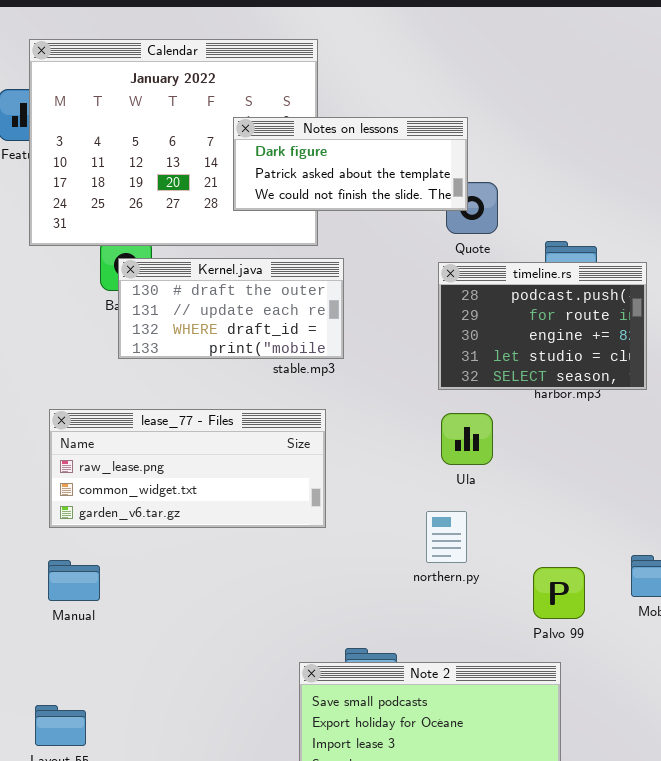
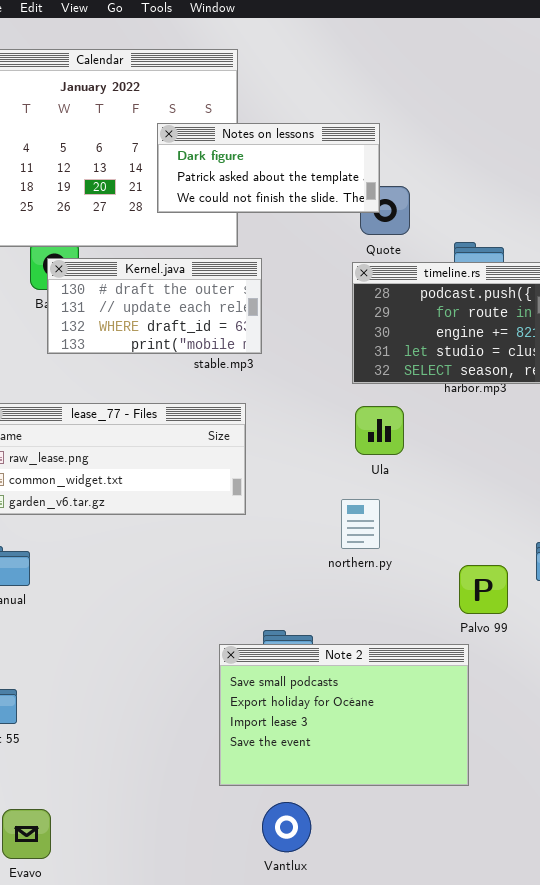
Palvo 99: [533,567,585,619] -> [459,565,508,614], moved

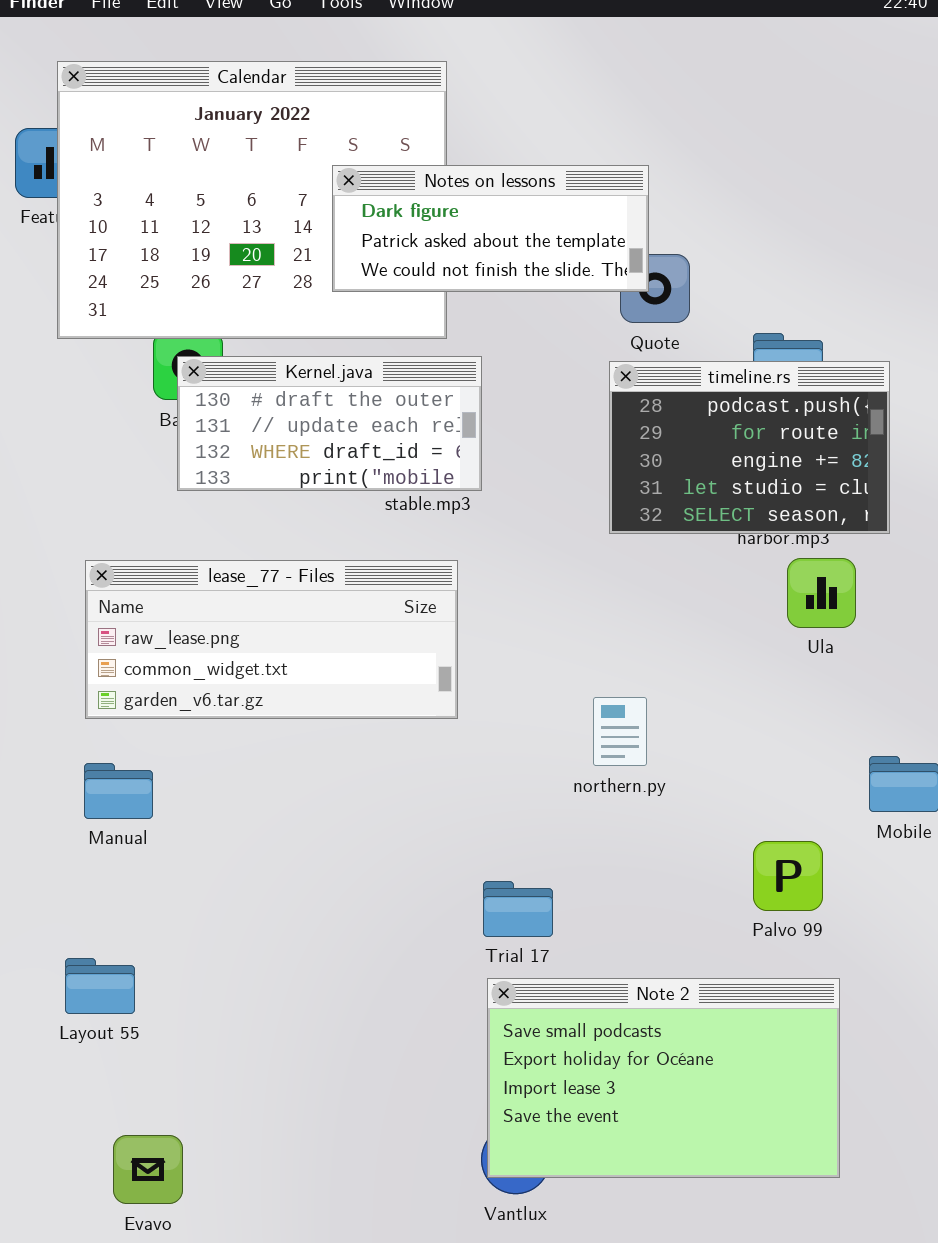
Ula: [355,406,404,455] -> [787,558,856,628], moved
Palvo 99: [459,565,508,614] -> [753,841,823,911], moved
Note 2: [219,644,469,786] -> [487,978,840,1178], moved

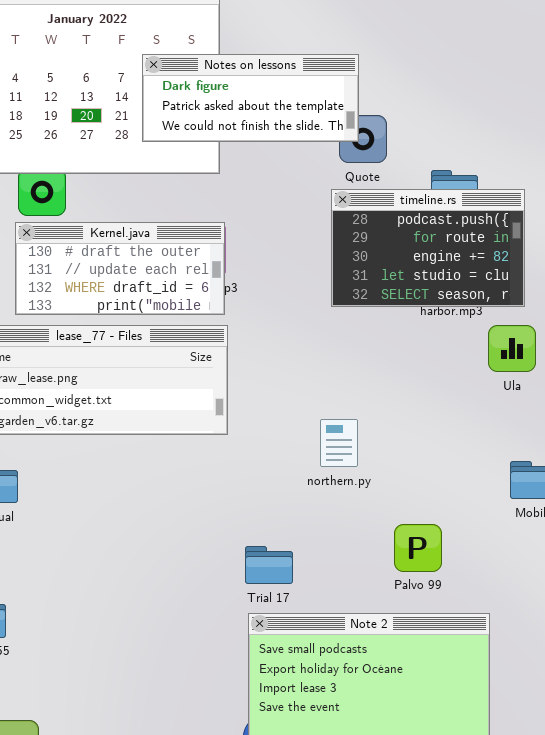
Kernel.java: [177,356,482,491] -> [15,222,225,315], moved
Ula: [787,558,856,628] -> [488,325,536,372], moved
Palvo 99: [753,841,823,911] -> [394,524,442,572], moved

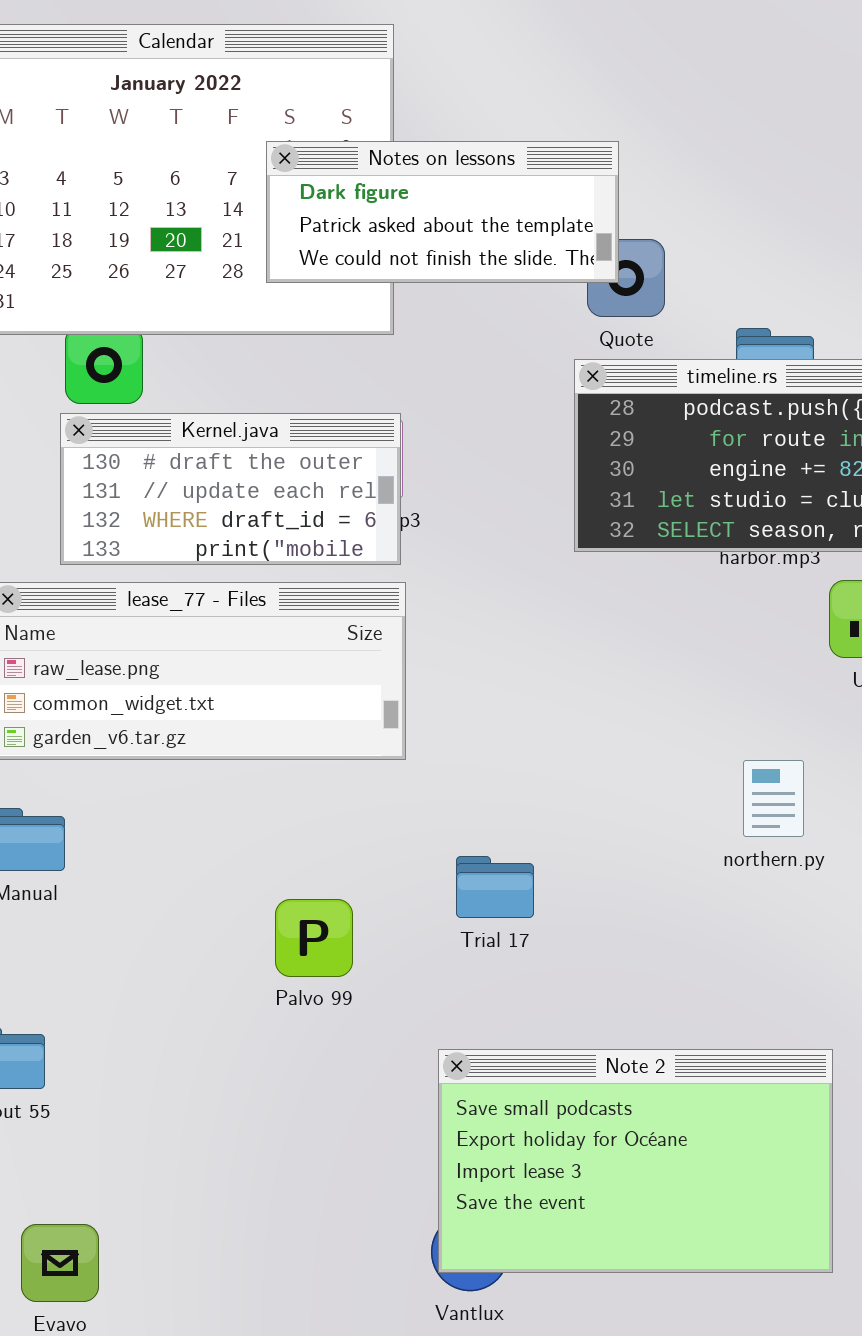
northern.py: [320,419,358,467] -> [743,760,804,837], moved
Palvo 99: [394,524,442,572] -> [275,899,353,977], moved
Trial 17: [245,546,293,584] -> [456,856,534,918], moved

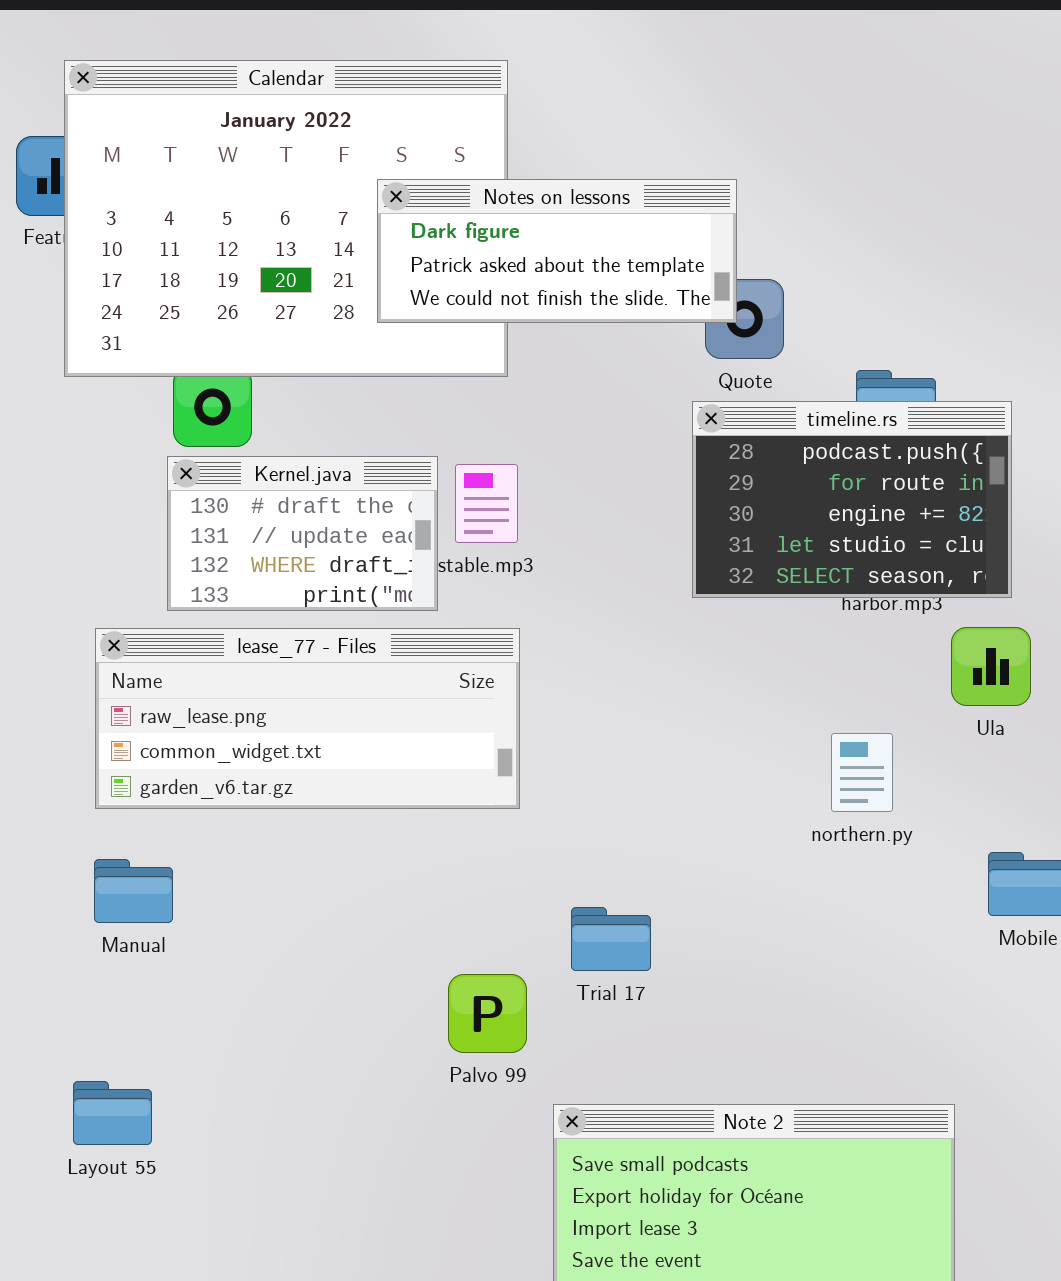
Kernel.java: [60,413,401,565] -> [167,456,438,611], resized
northern.py: [743,760,804,837] -> [831,733,893,812], moved
Palvo 99: [275,899,353,977] -> [448,974,527,1053], moved

